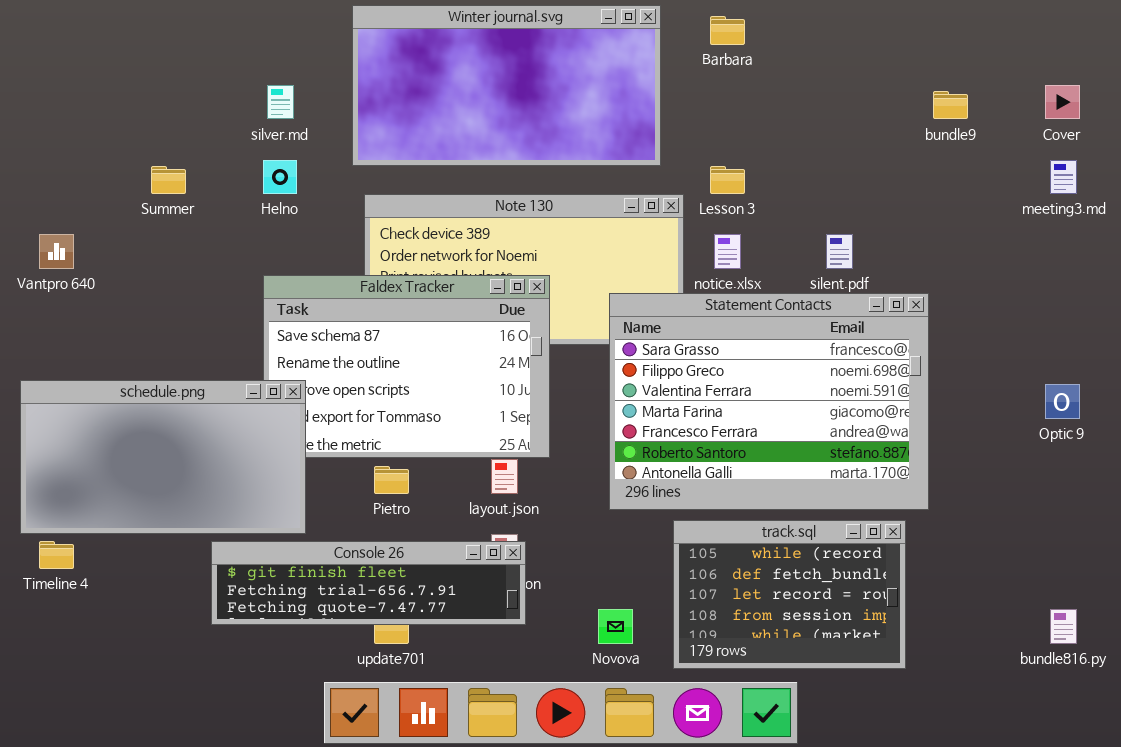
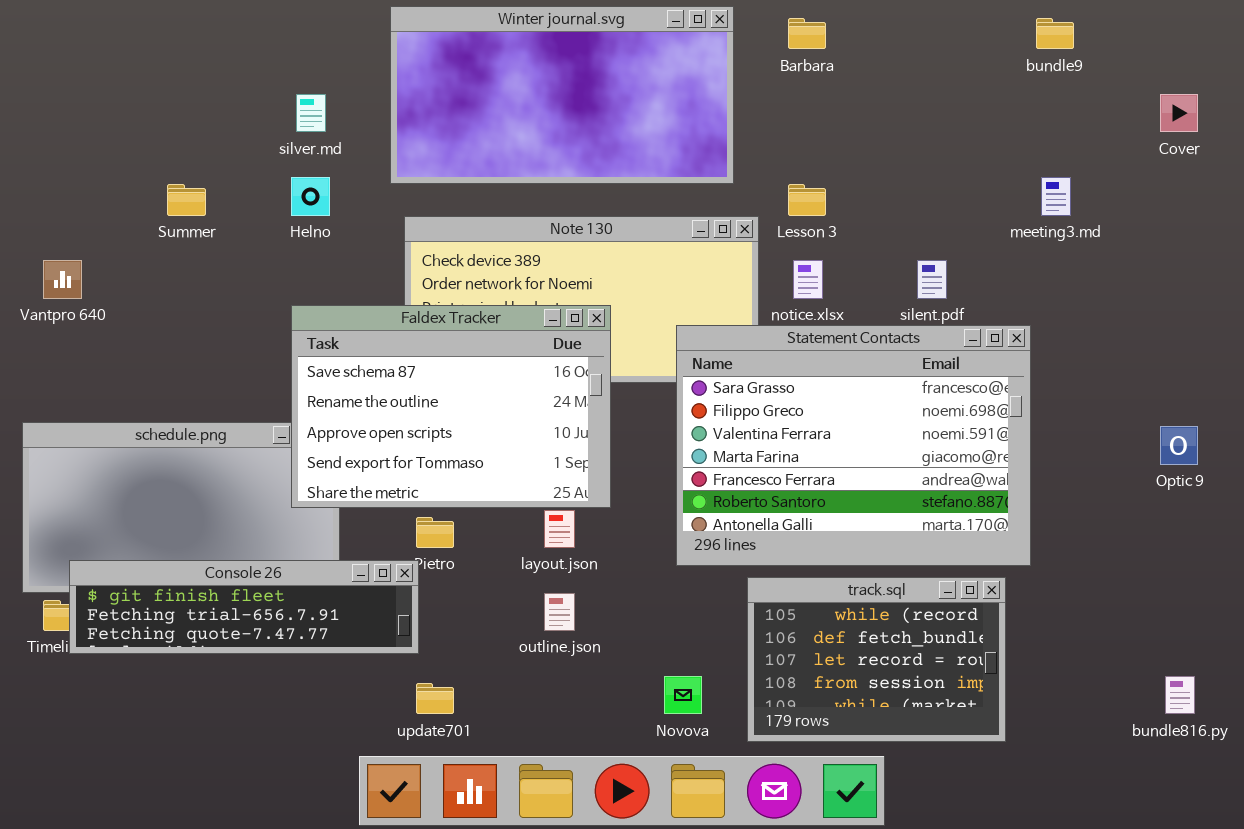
bundle9: [933,91,968,119] -> [1036,18,1074,49], moved
meeting3.md: [1050,160,1077,194] -> [1041,177,1071,216], moved
Faldex Tracker: [263,275,550,458] -> [291,305,611,508], raised
Console 26: [211,541,526,625] -> [69,560,419,654], moved

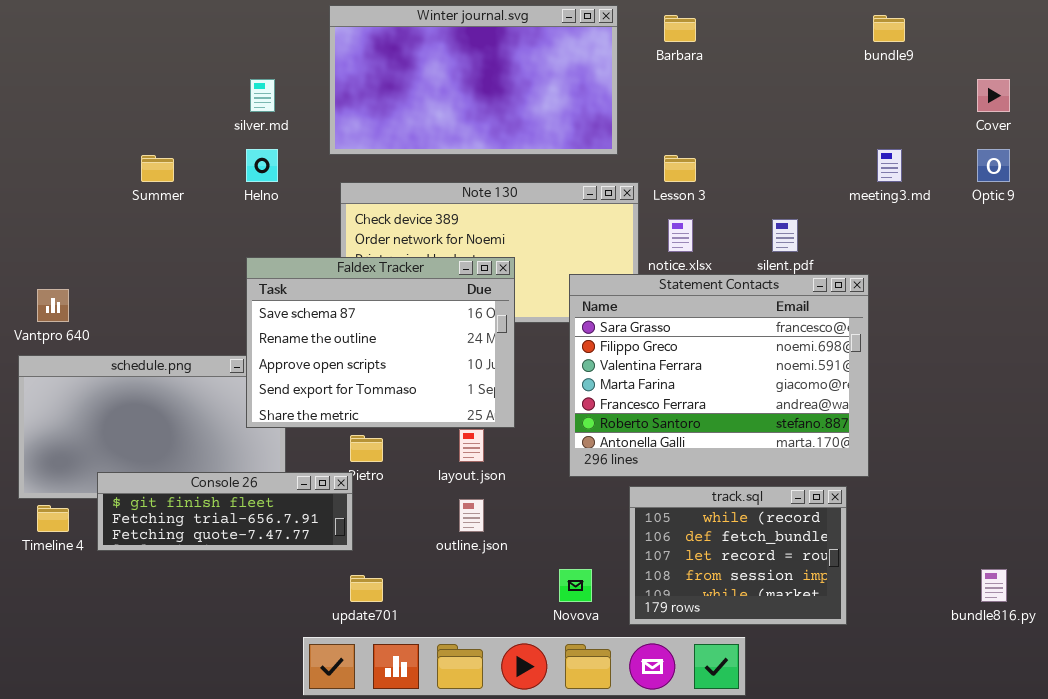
Vantpro 640: [43,260,82,299] -> [37,289,69,322], moved
Optic 9: [1160,426,1198,465] -> [977,149,1010,182], moved
Console 26: [69,560,419,654] -> [97,472,353,551], resized

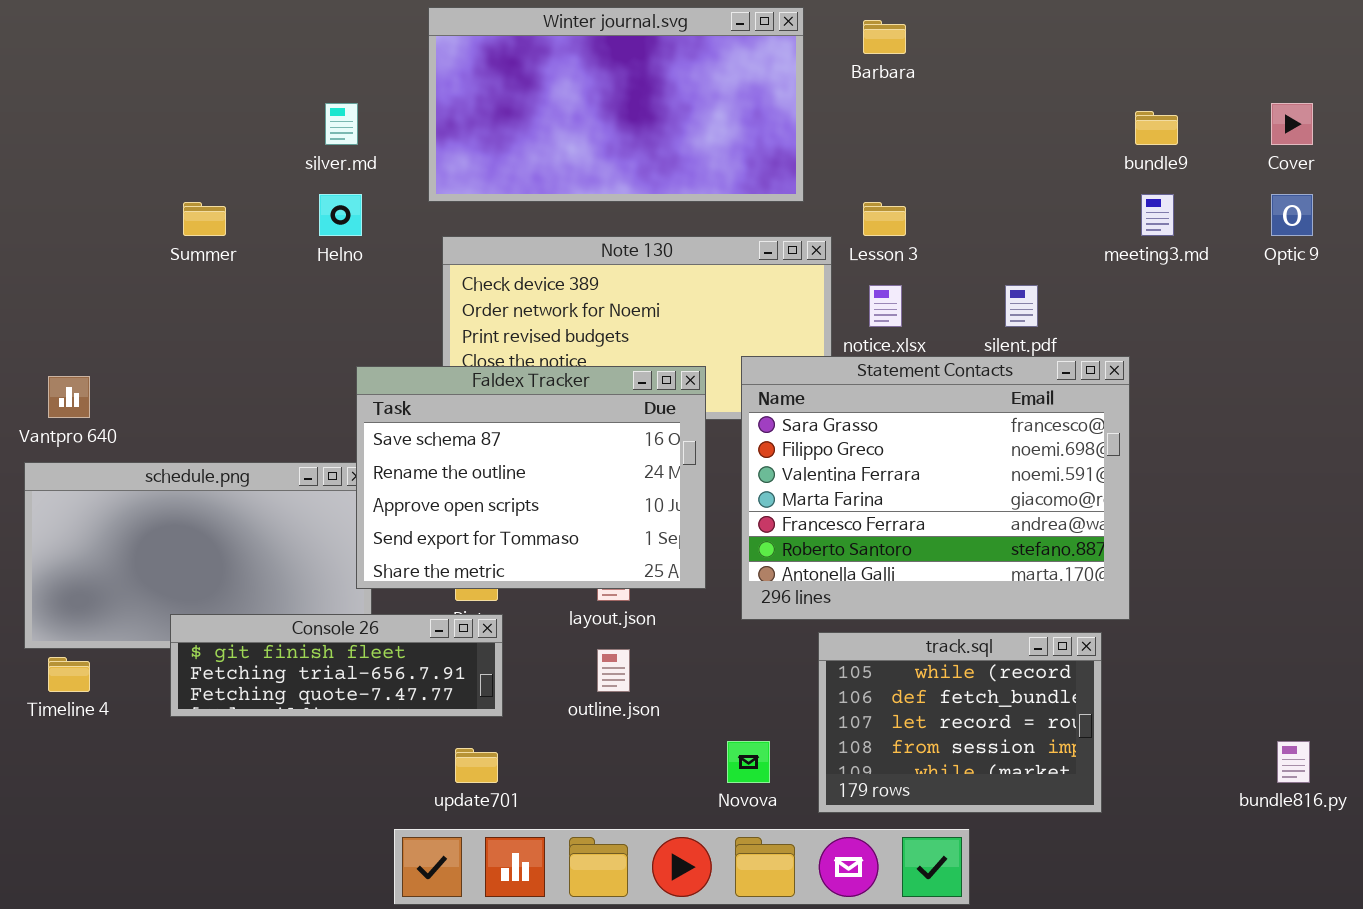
bundle9: [873,15,905,42] -> [1135,111,1178,145], moved
Faldex Tracker: [246,257,515,428] -> [356,366,706,589], moved
Console 26: [97,472,353,551] -> [170,614,503,717], moved

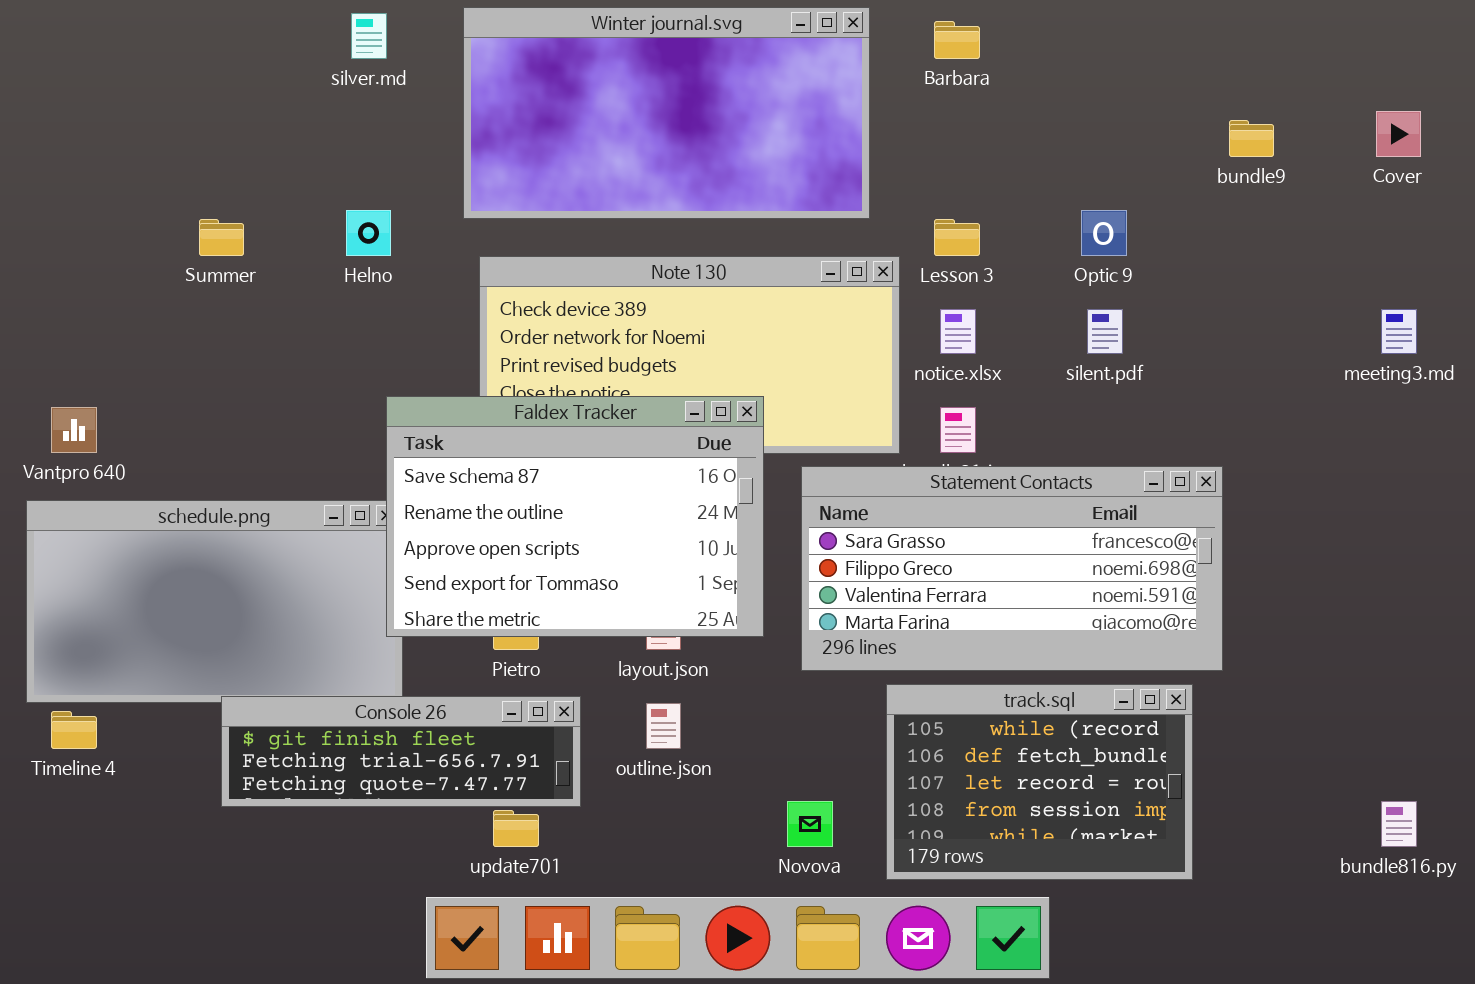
silver.md: [325,103,358,145] -> [351,13,387,59], moved
meeting3.md: [1141,194,1174,236] -> [1381,309,1417,354], moved
Optic 9: [1271,194,1313,236] -> [1081,210,1127,256], moved
Statement Contacts: [741,356,1130,620] -> [801,466,1223,671], resized
Console 26: [170,614,503,717] -> [221,696,581,807], moved

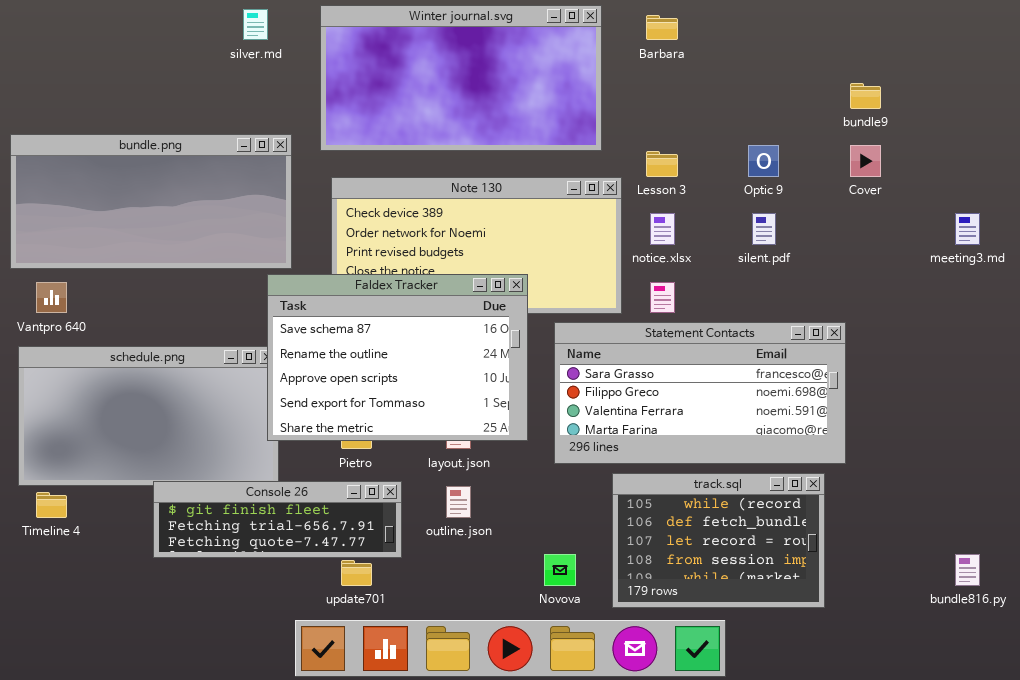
Cover: [1376,111,1421,157] -> [850,145,881,177], moved
bundle.png: none -> [10,134,292,269], opened

